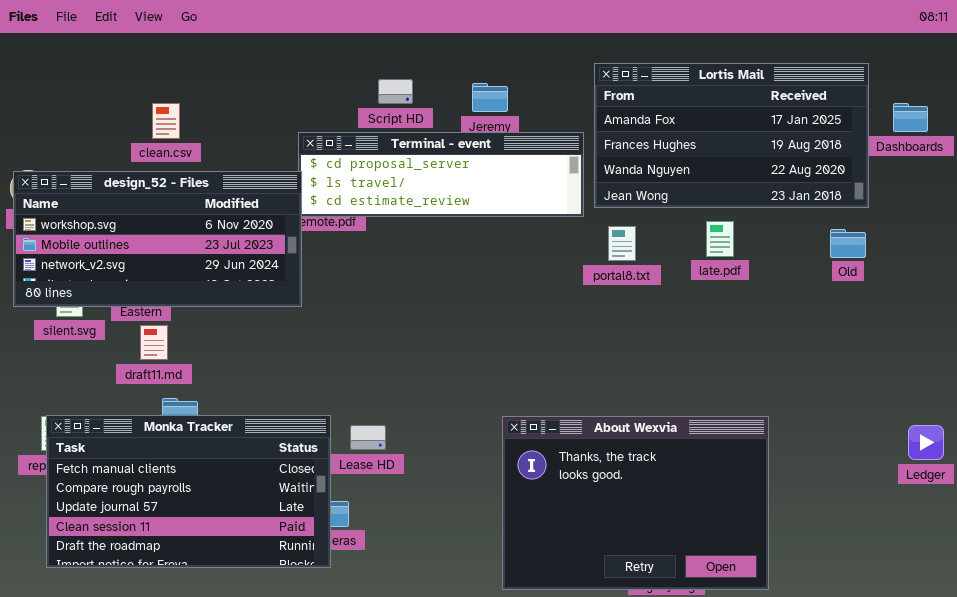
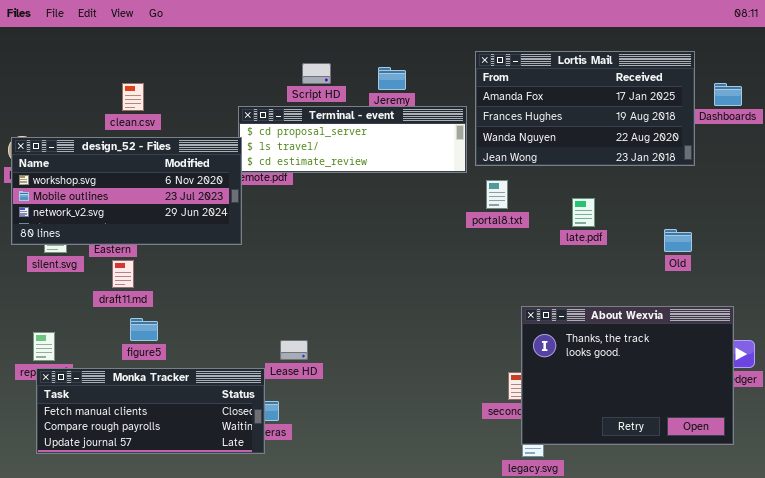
late.pdf: [706,221,734,257] -> [572,198,595,227], moved
Old: [830,229,866,258] -> [664,229,692,252], moved
Monka Tracker: [46,415,331,568] -> [36,368,265,454], resized
About Wexvia: [502,416,769,590] -> [521,306,734,445], moved

